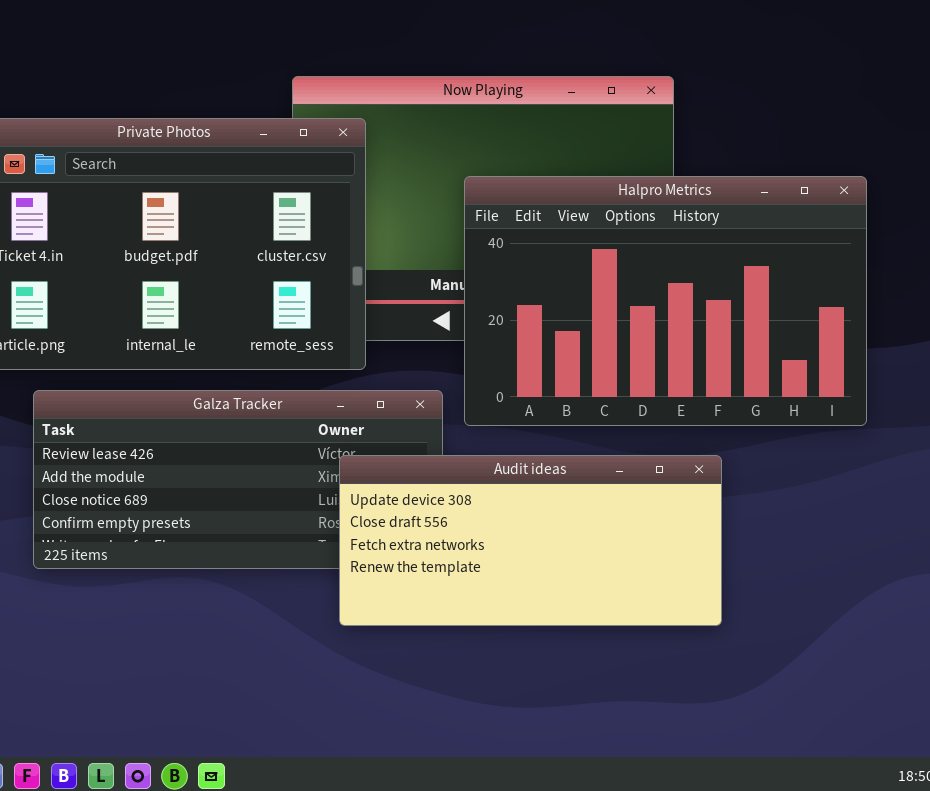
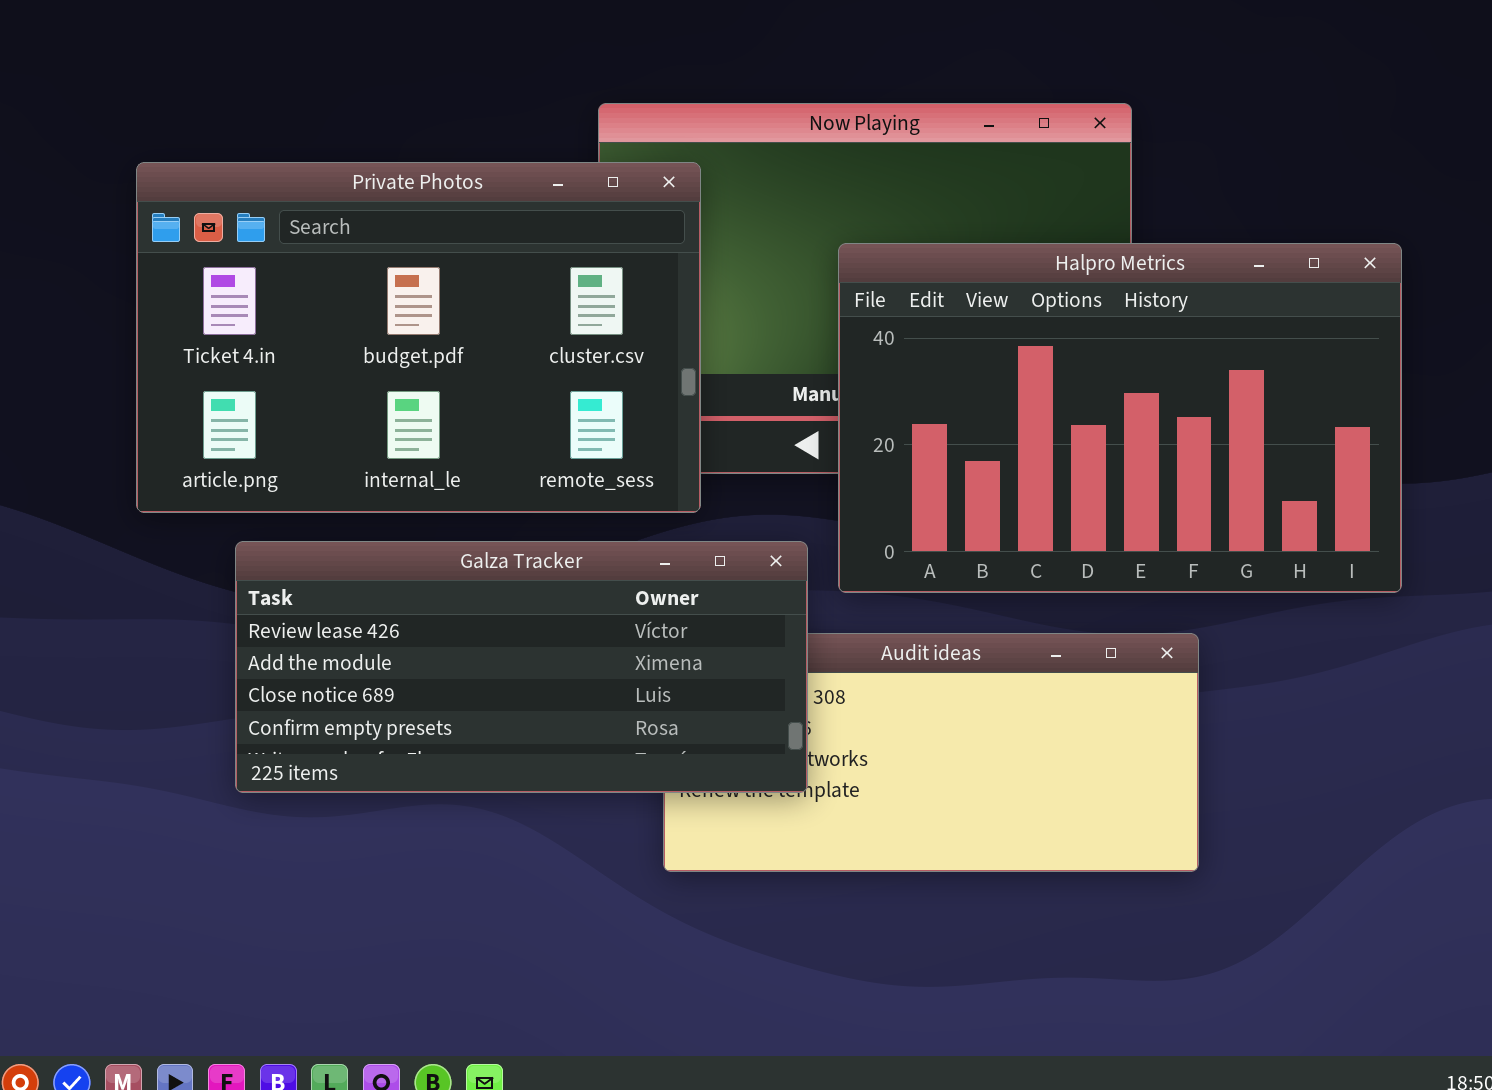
Galza Tracker: [33,390,443,569] -> [235,541,808,793], raised

